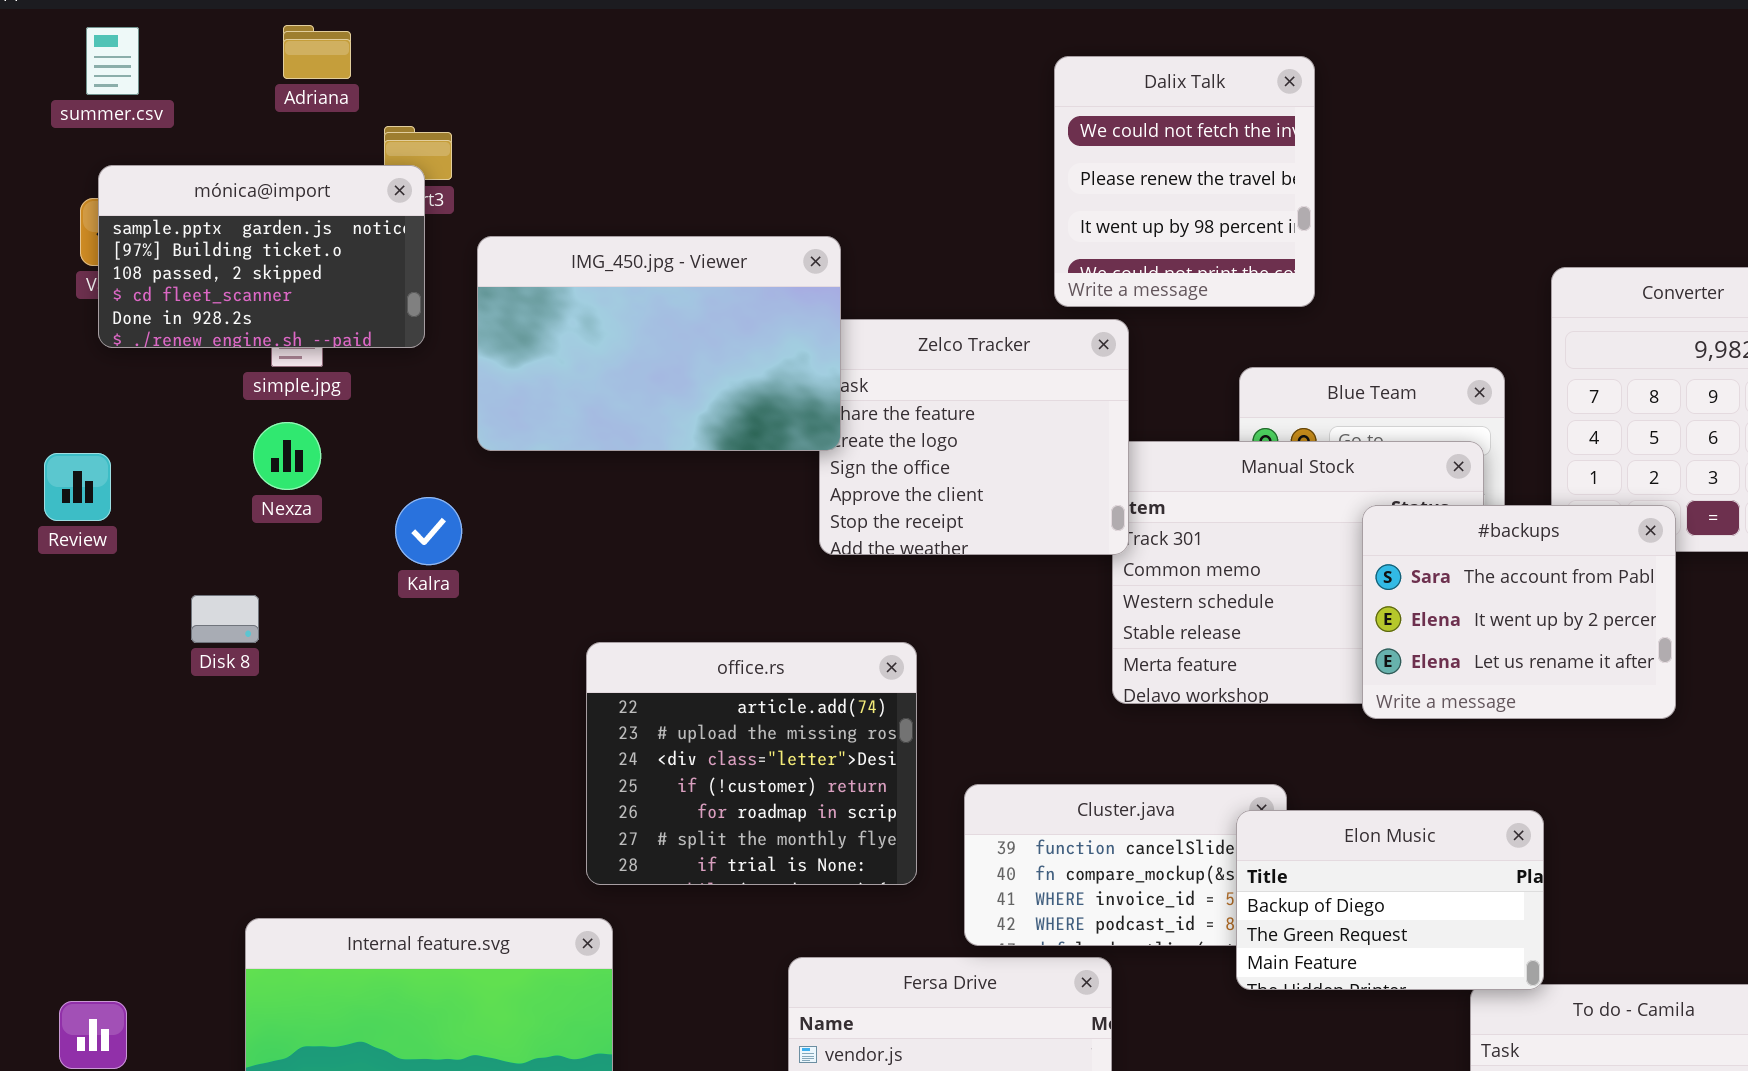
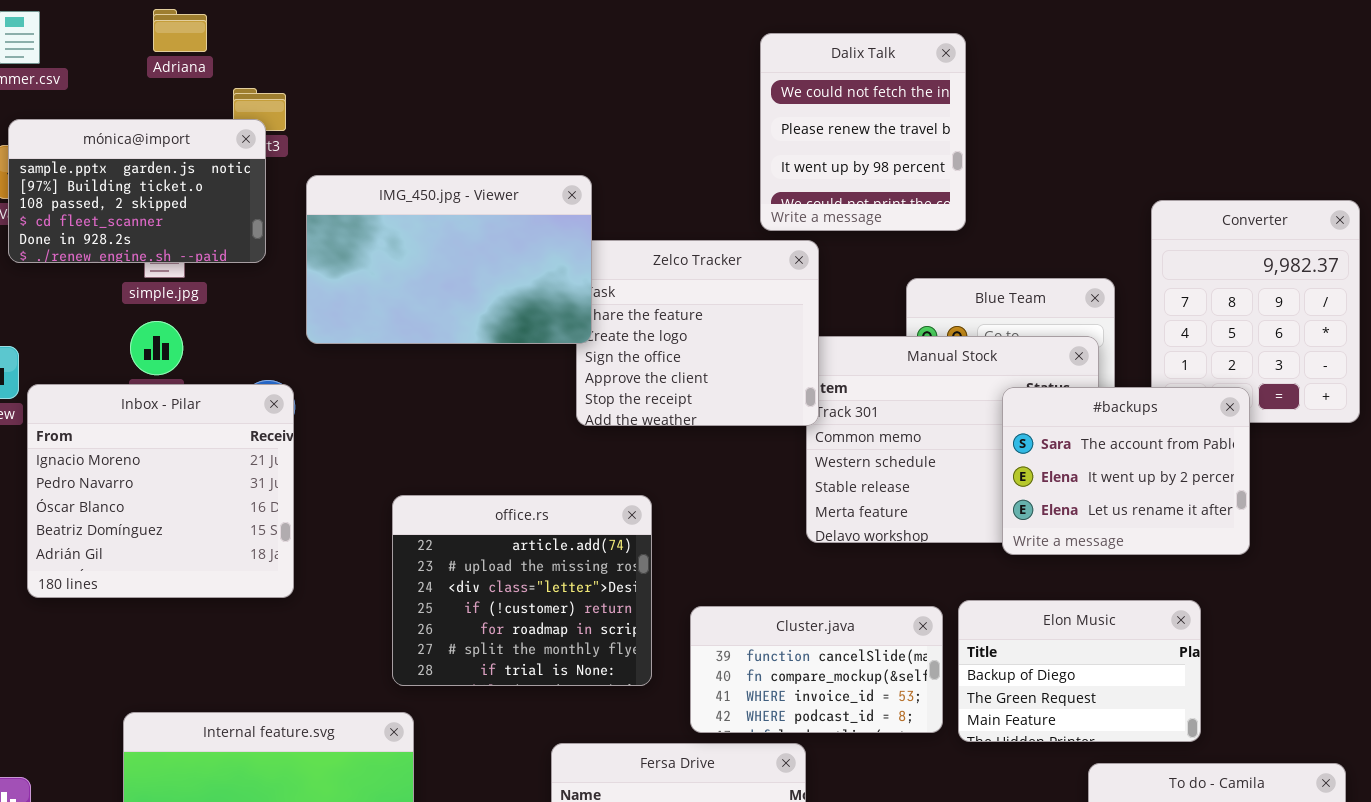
Inbox - Pilar: none -> [27,384,294,598], opened
Elon Music: [1236,810,1544,990] -> [958,600,1201,742], moved

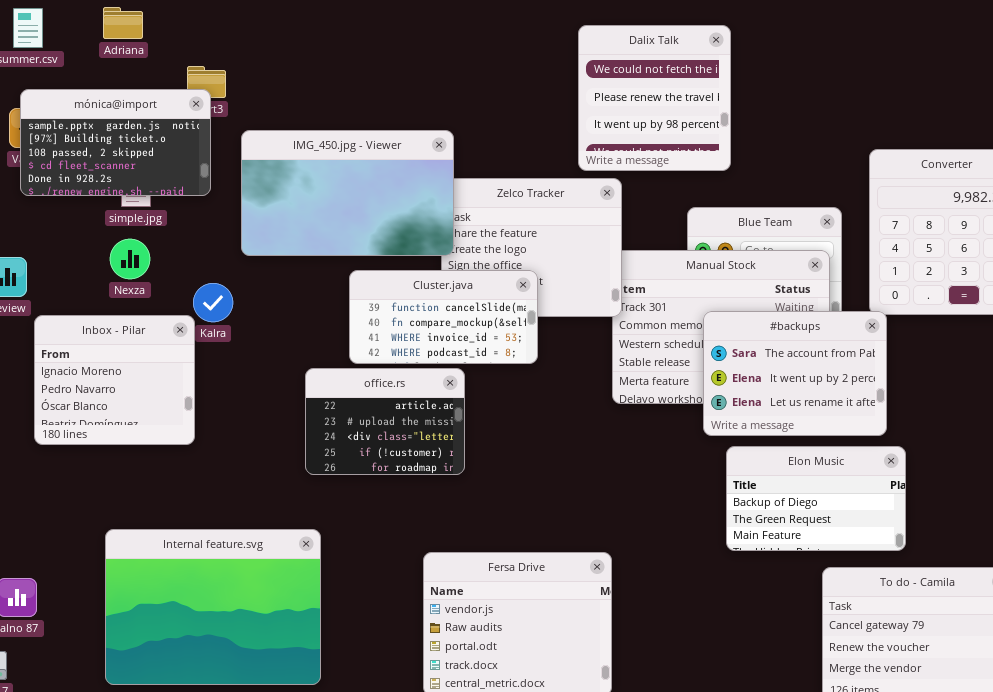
Adriana: [153,9,207,52] -> [103,7,143,39], moved
Inbox - Pilar: [27,384,294,598] -> [34,315,195,445], resized
#backups: [1002,387,1250,555] -> [703,311,887,436], moved
office.rs: [392,495,652,686] -> [305,368,465,475], resized
Cluster.java: [690,606,943,733] -> [349,270,538,364], moved

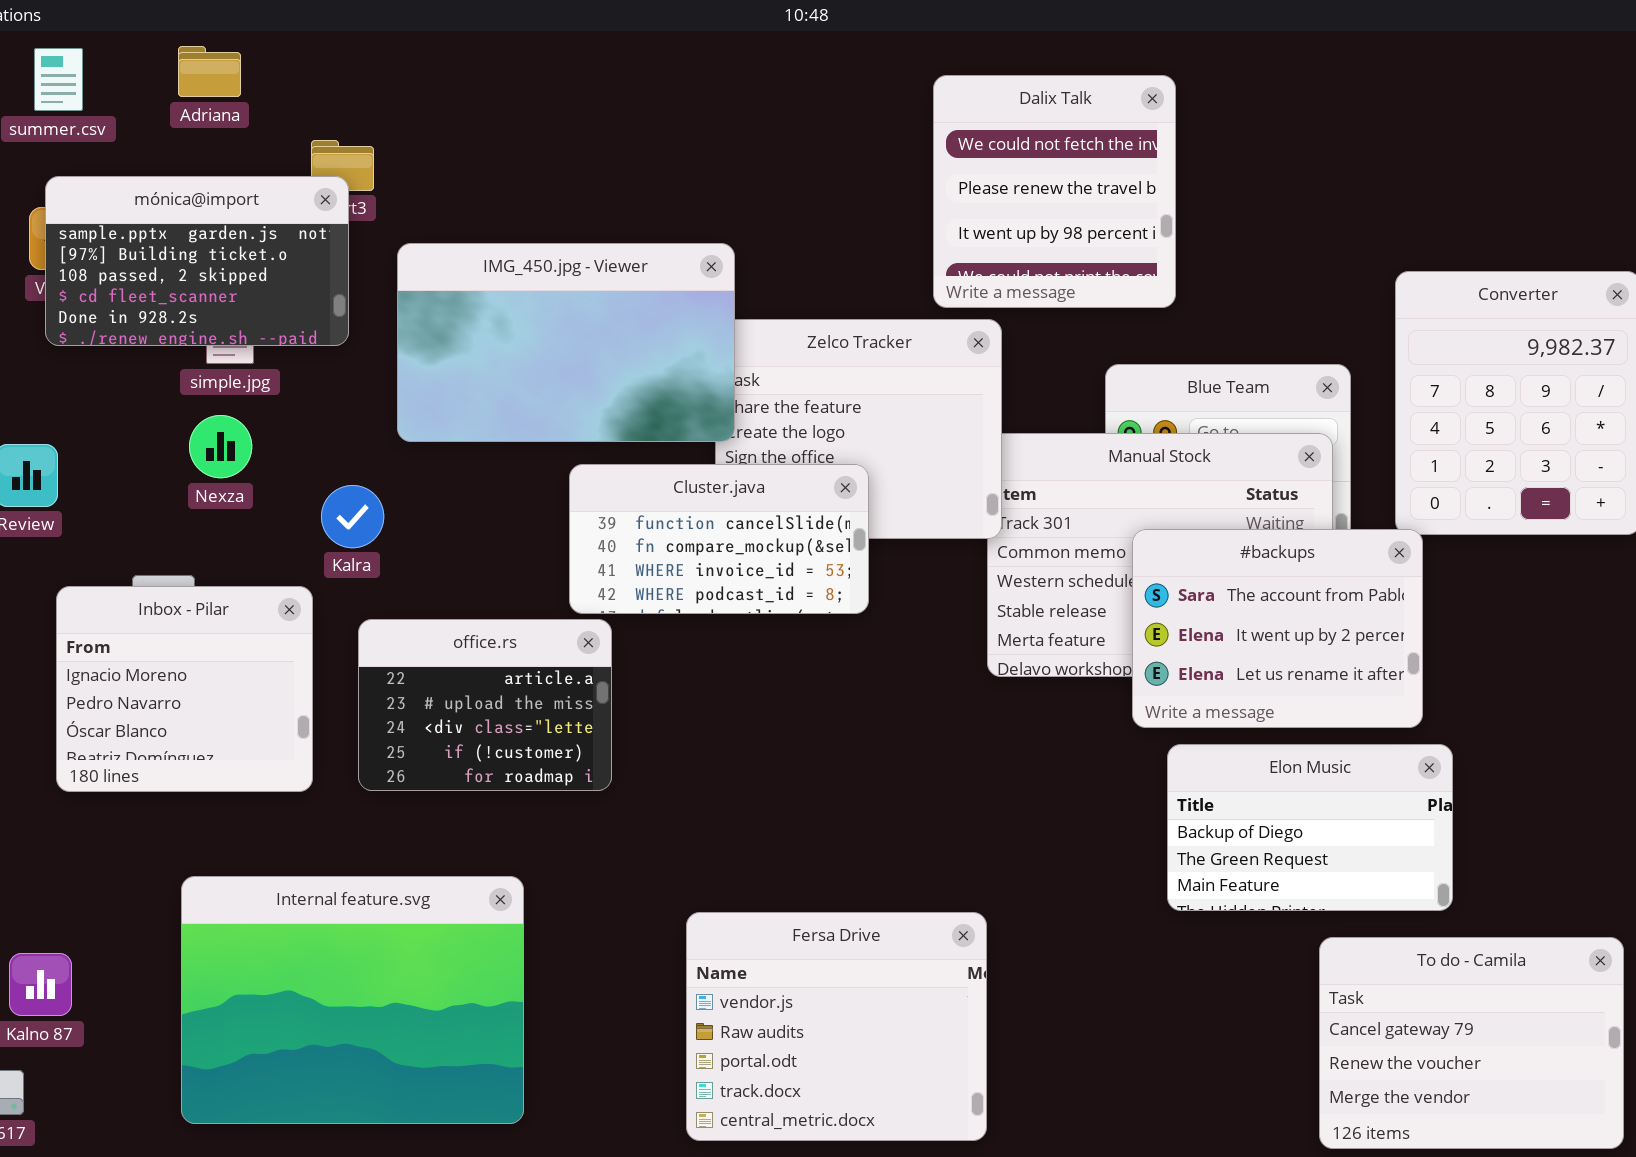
Inbox - Pilar: [34,315,195,445] -> [56,586,313,792], moved
office.rs: [305,368,465,475] -> [358,619,612,791], moved

